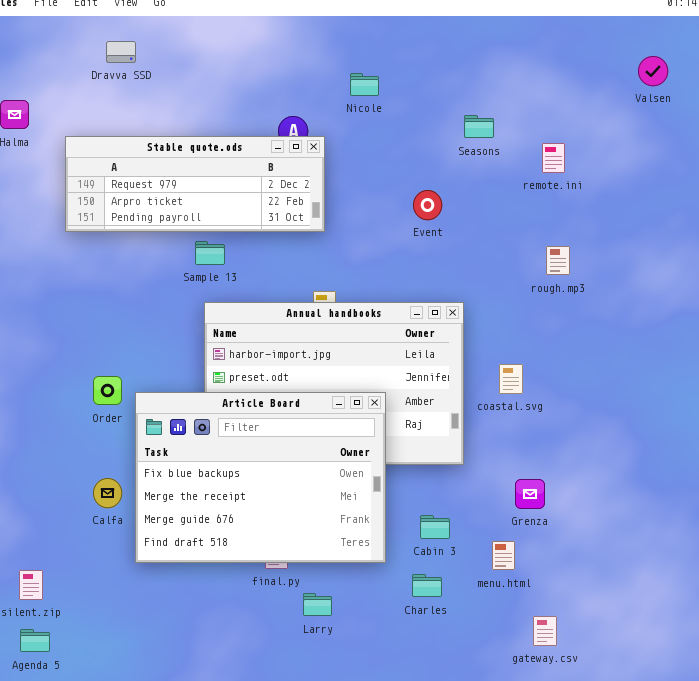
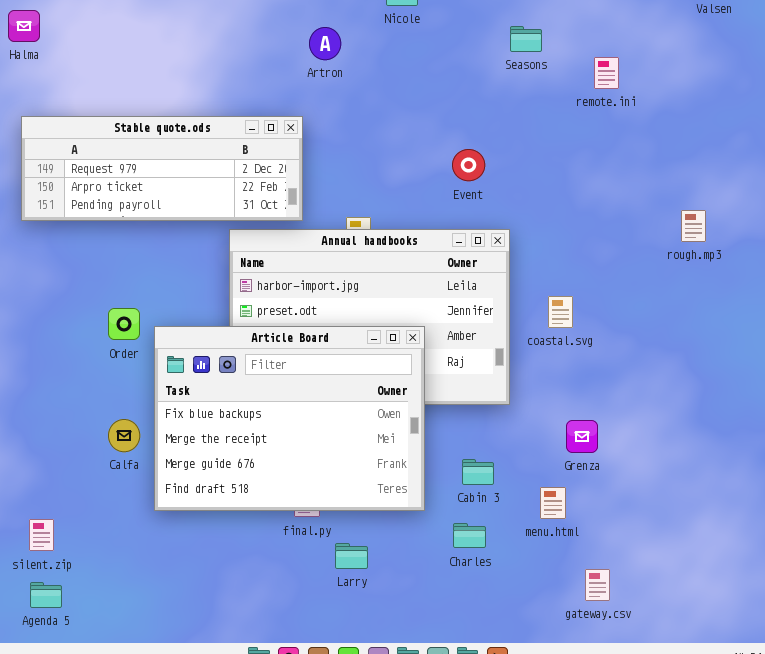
Stable quote.ods: [65,136,325,232] -> [21,116,303,221], moved
Event: [413,190,442,220] -> [452,149,485,181], moved
rough.mp3: [546,246,570,275] -> [681,210,706,242], moved

